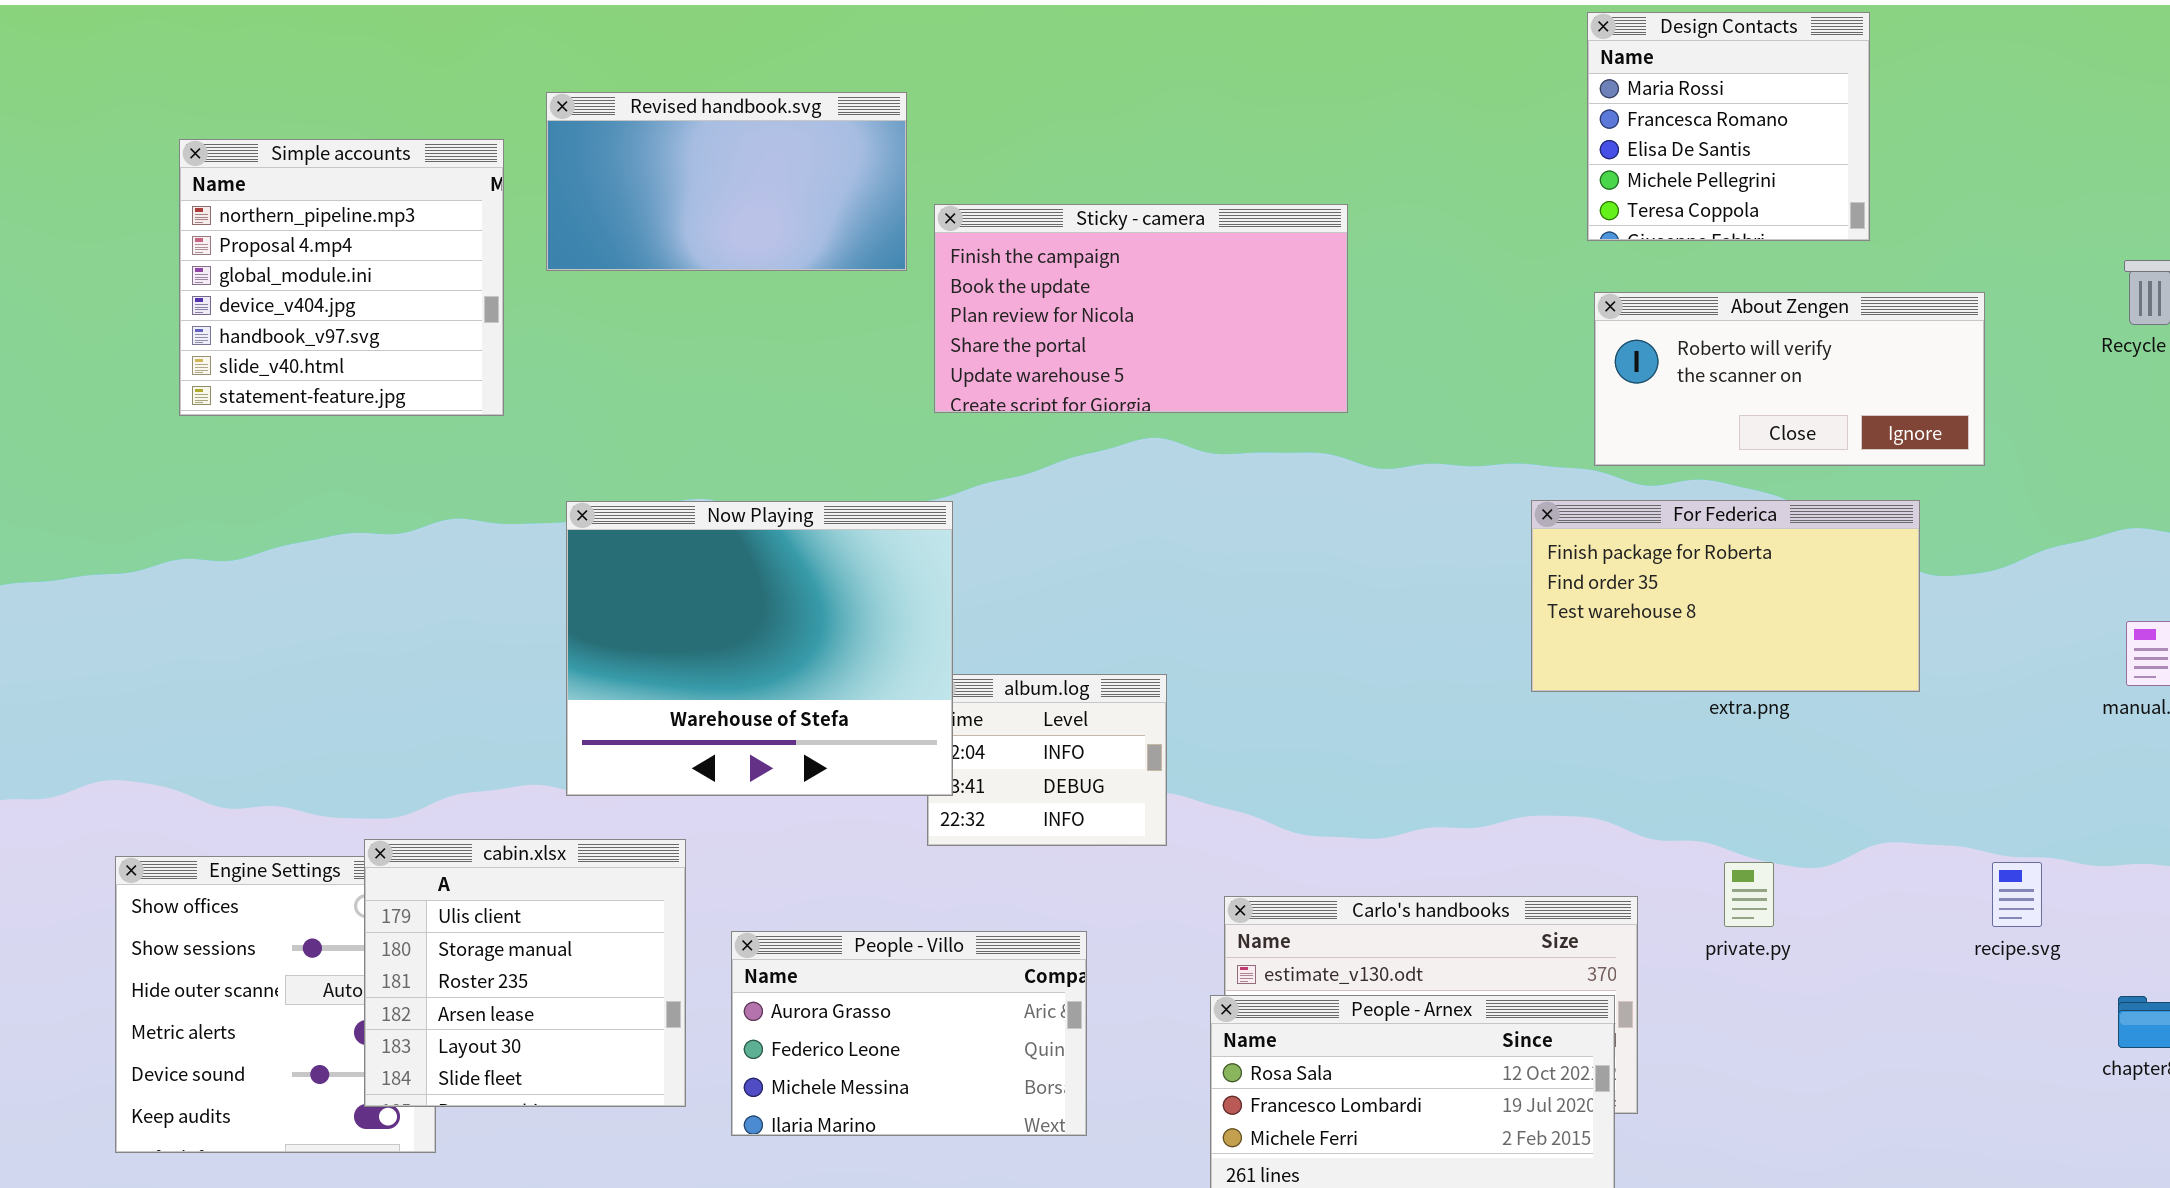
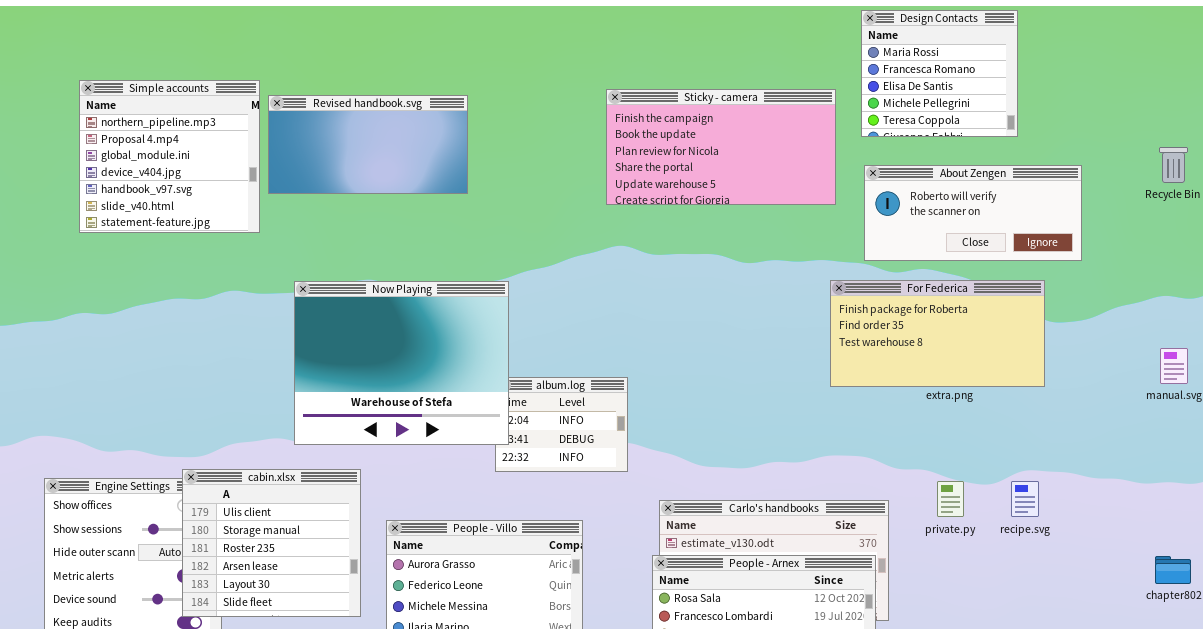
Revised handbook.svg: [546,92,907,271] -> [268,95,468,194], moved
Sticky - camera: [934,204,1348,413] -> [606,89,836,205], moved
recipe.svg: [1992,862,2042,927] -> [1011,481,1039,517], moved

